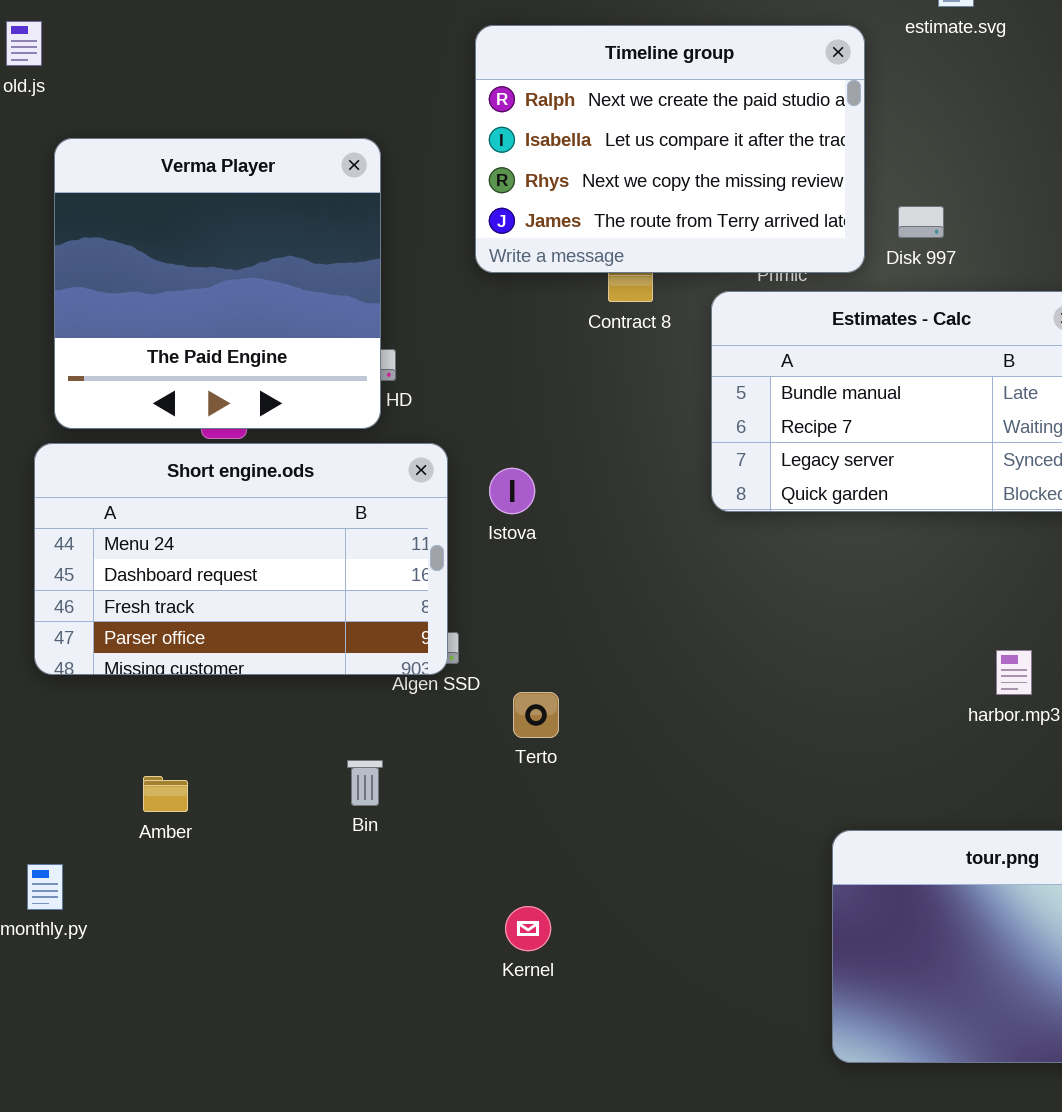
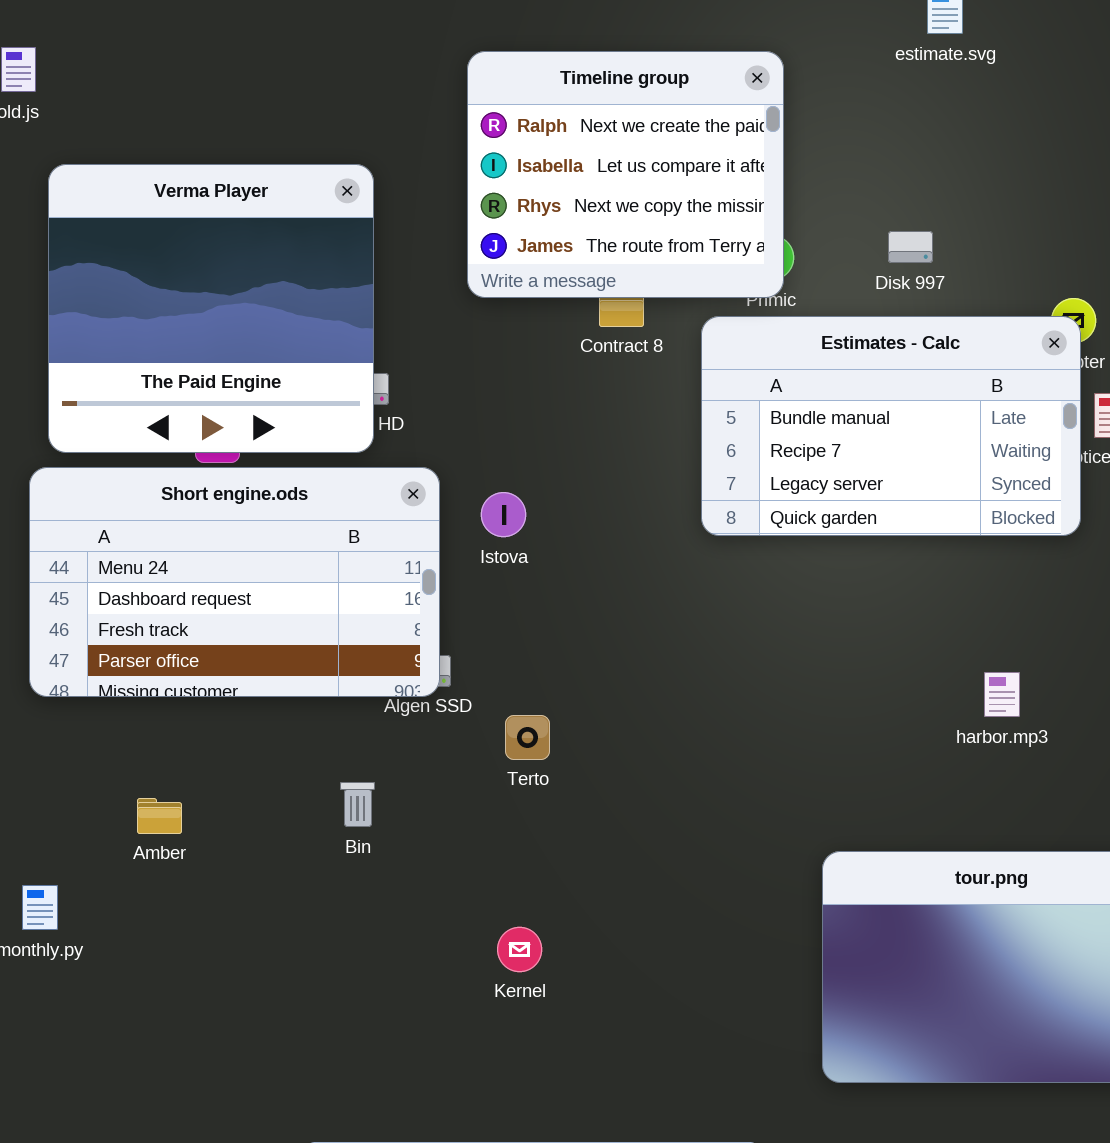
Timeline group: [475,25,865,273] -> [467,51,784,298], resized

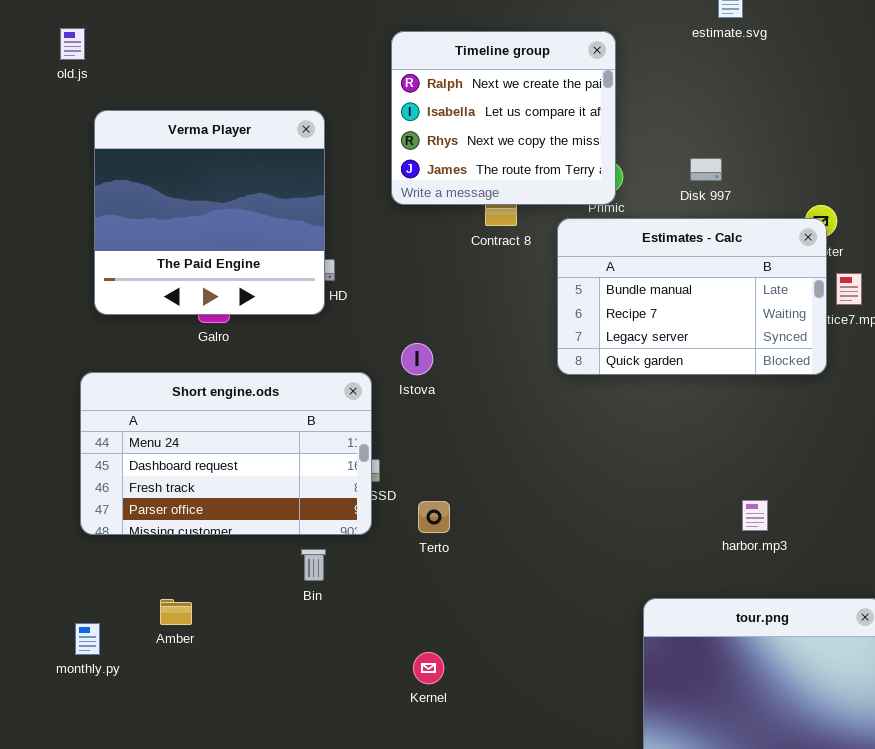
Short engine.ods: [29,467,440,697] -> [80,372,372,535], moved
harbor.mp3: [984,672,1020,717] -> [742,500,768,531], moved
Amber: [137,798,182,834] -> [160,599,192,625], moved

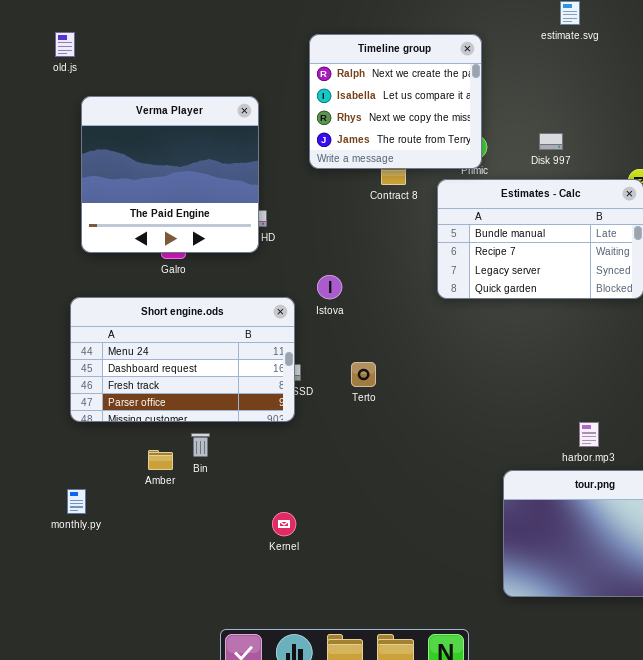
harbor.mp3: [742,500,768,531] -> [579,422,599,447], moved
Terto: [418,501,450,533] -> [351,362,376,387], moved
Bin: [301,549,326,581] -> [191,433,210,457], moved
Amber: [160,599,192,625] -> [148,450,173,470], moved
Kernel: [413,652,444,684] -> [272,512,296,536], moved

